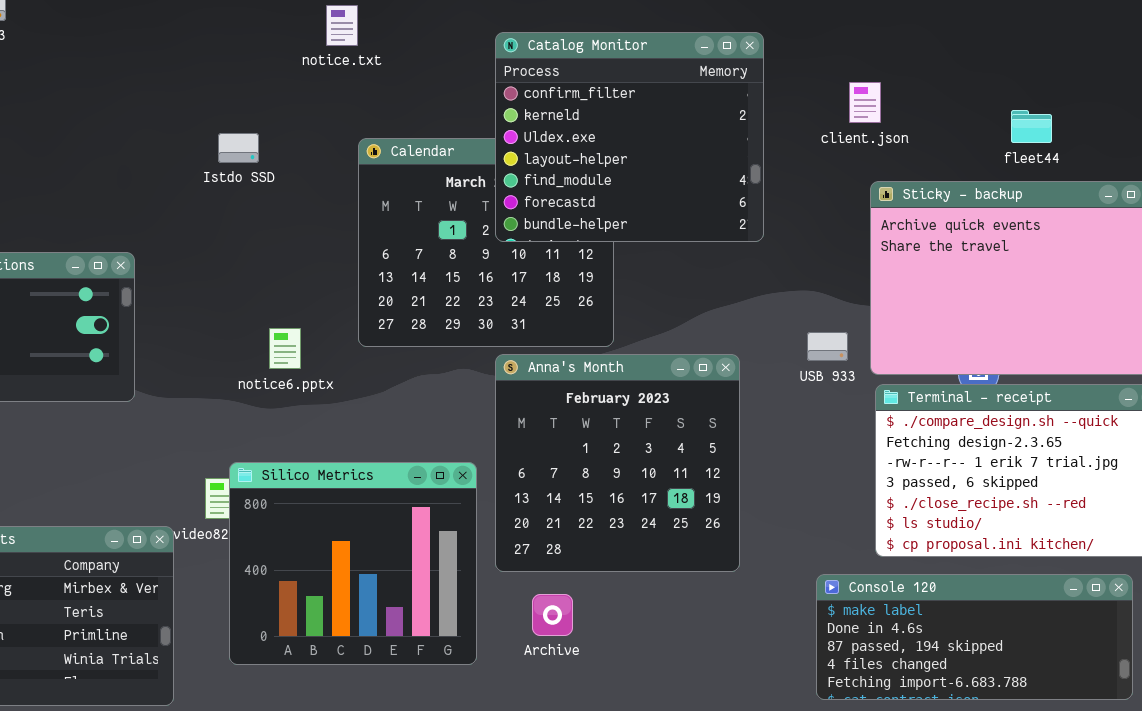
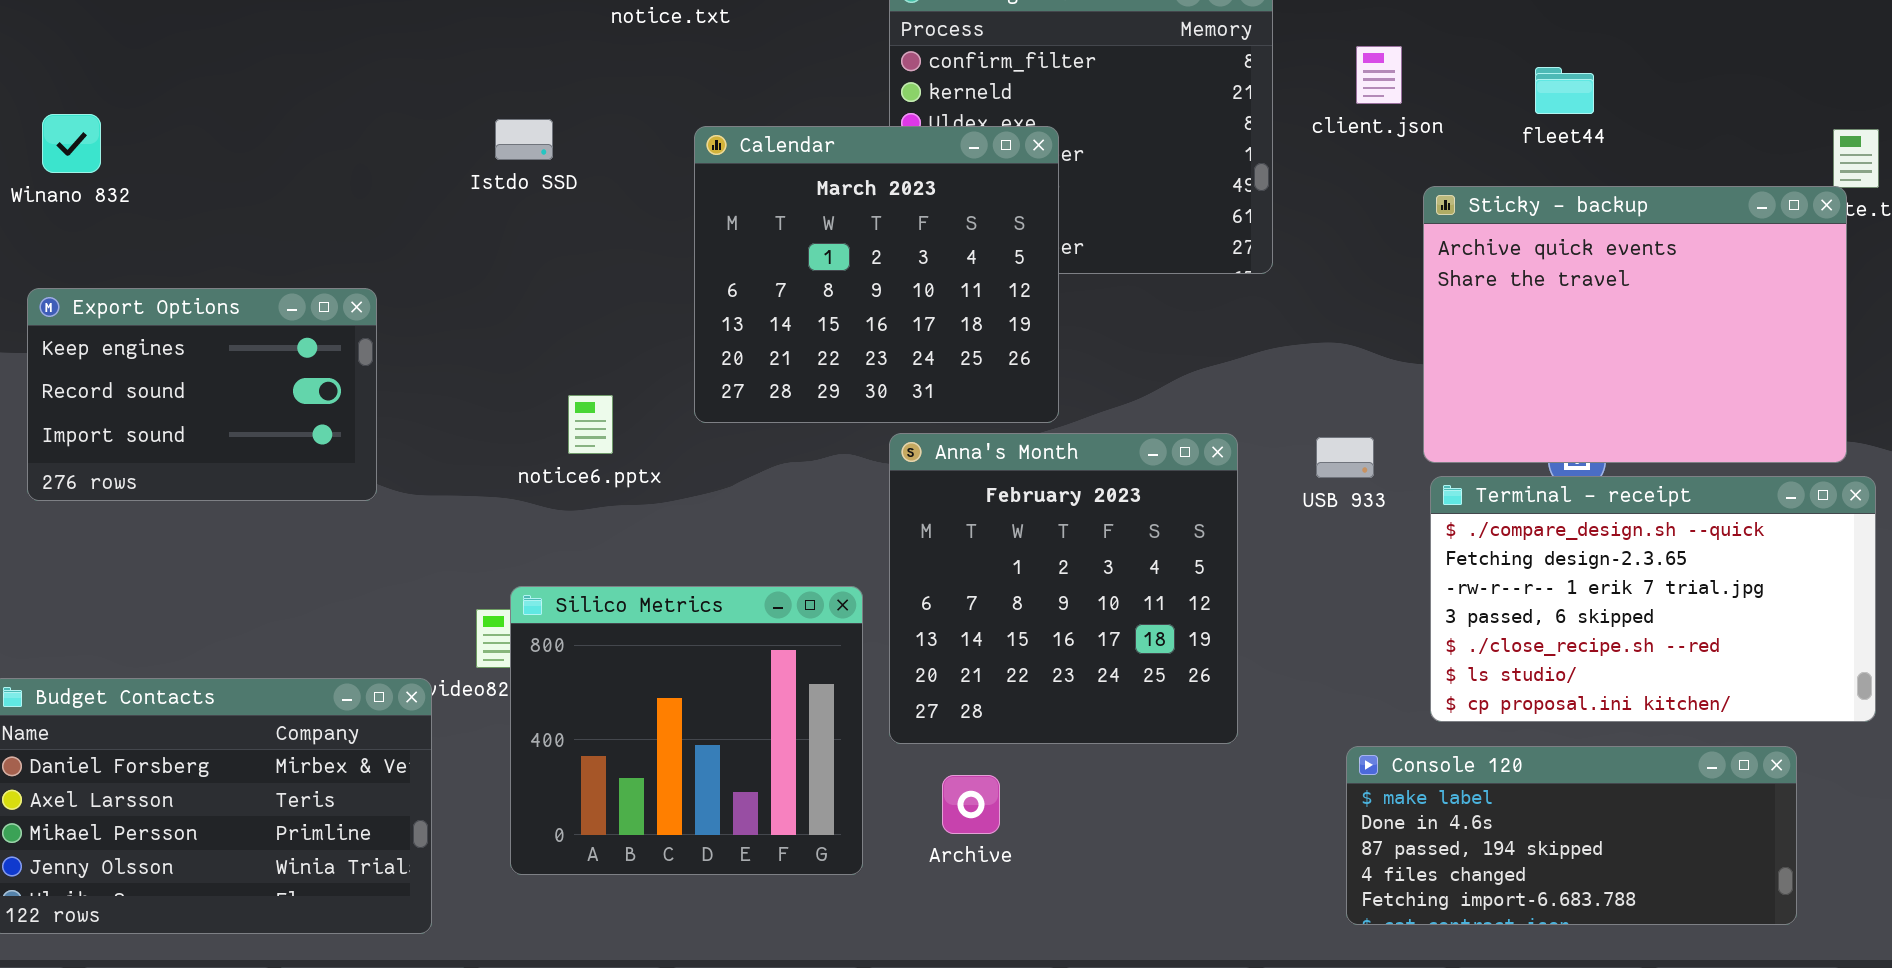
client.json: [849,82,881,123] -> [1356,46,1402,104], moved
fleet44: [1011,110,1052,143] -> [1535,67,1594,114], moved
Calendar: [358,138,614,347] -> [694,126,1059,423], raised
USB 933: [807,332,848,361] -> [1316,437,1374,478], moved

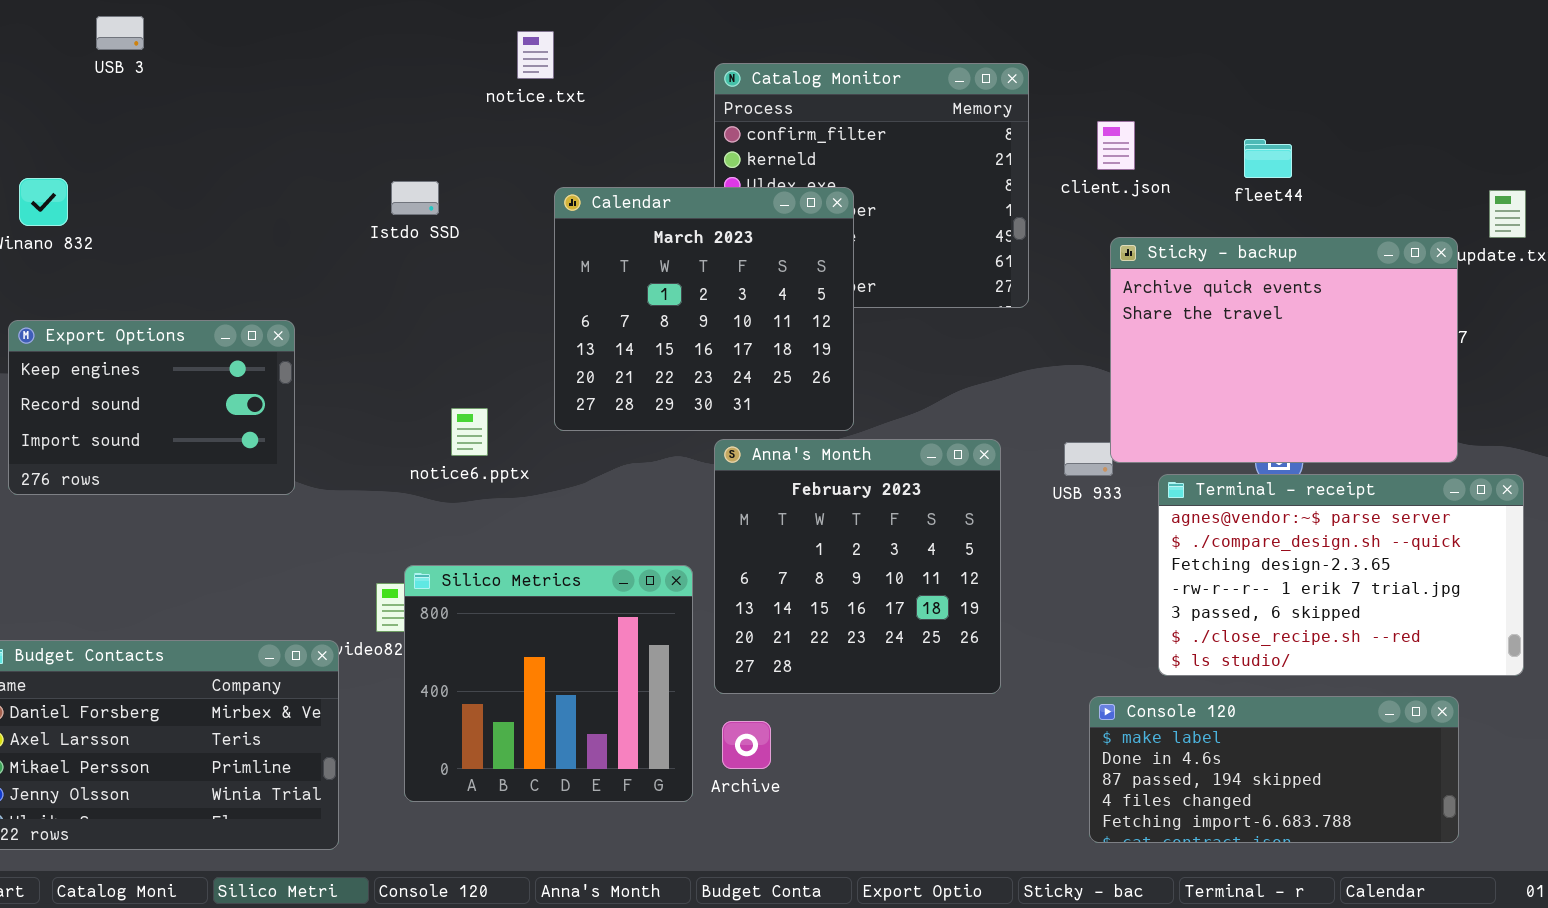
Sticky - backup: [1423,186,1847,463] -> [1110,237,1458,463], moved
Terminal - receipt: [1430,476,1876,722] -> [1158,474,1524,676], scrolled up 1 row
Archive: [942,775,1000,834] -> [722,721,771,769], moved

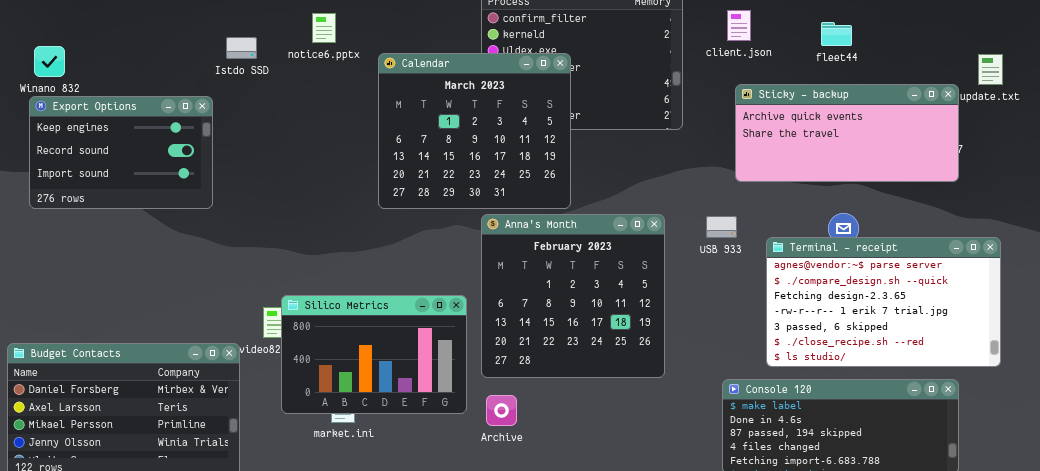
Istdo SSD: [391,181,439,215] -> [226,37,257,59], moved
Sticky - backup: [1110,237,1458,463] -> [735,84,959,182], resized
Export Options: [8,320,295,495] -> [29,96,213,209], moved
notice6.pptx: [451,408,488,456] -> [312,13,336,43], moved
Silico Metrics: [404,565,693,802] -> [281,295,467,414], resized

